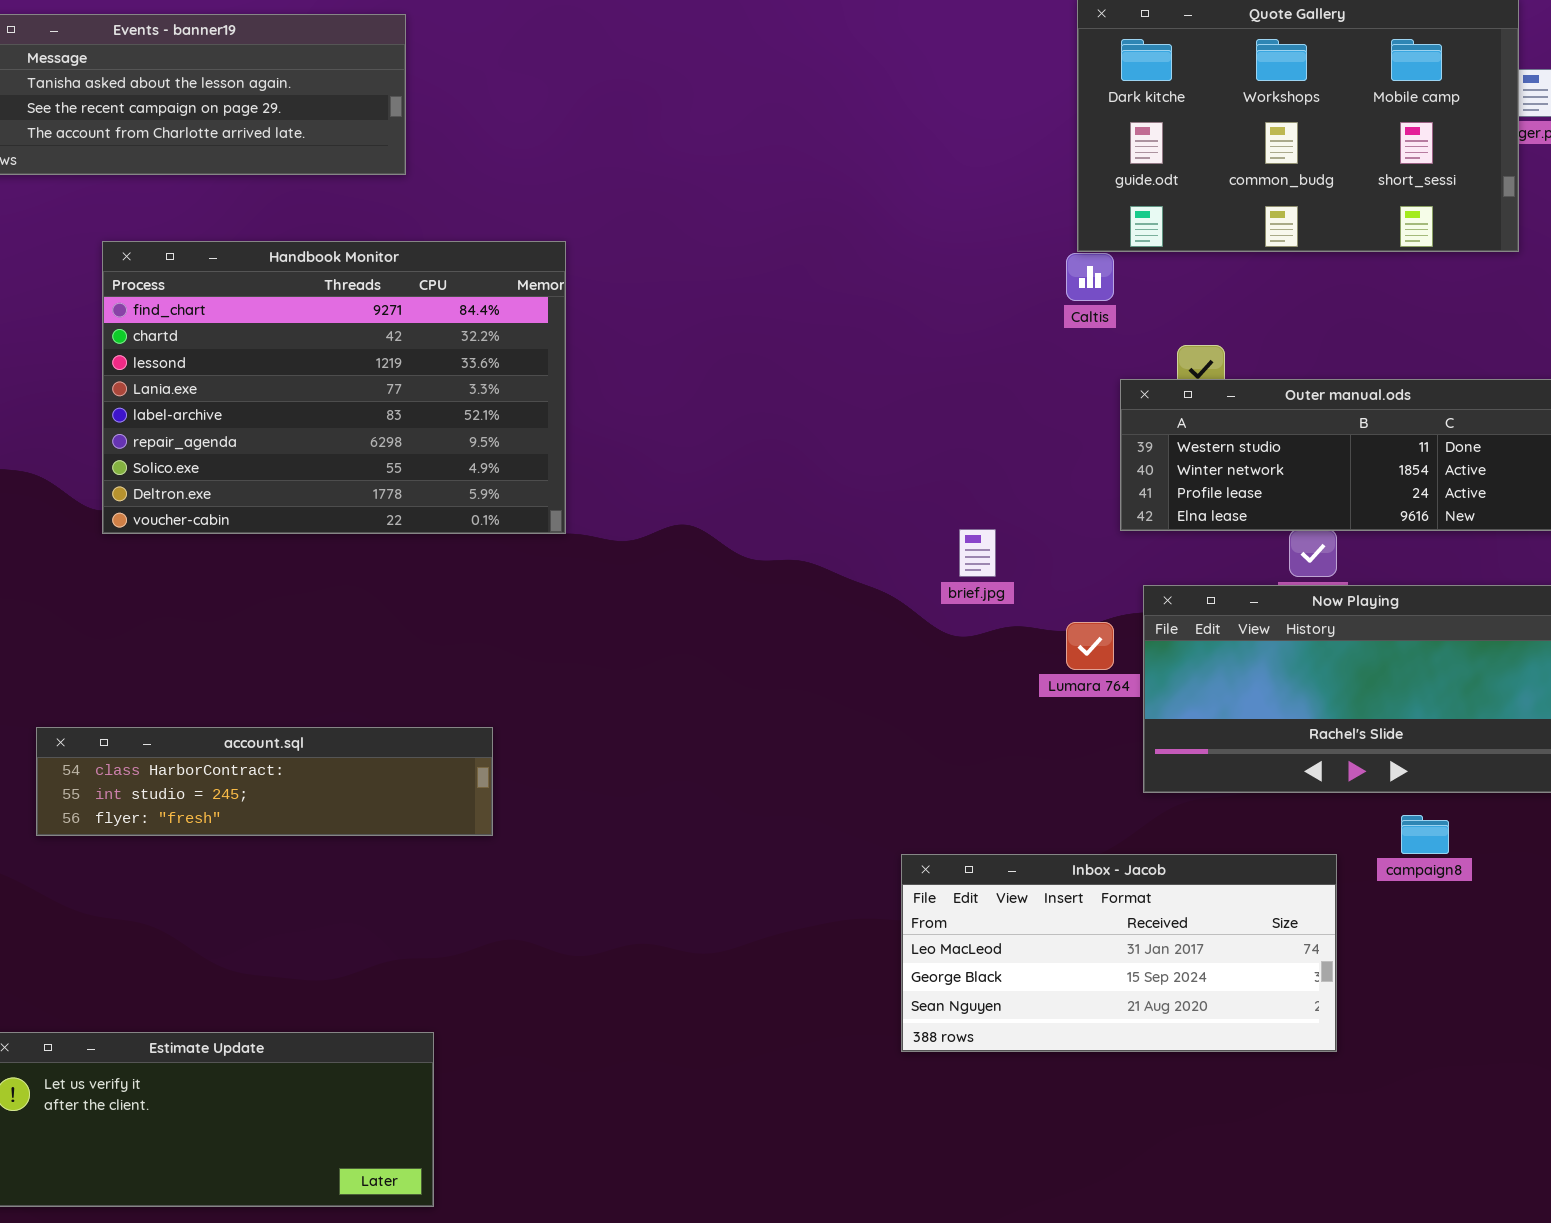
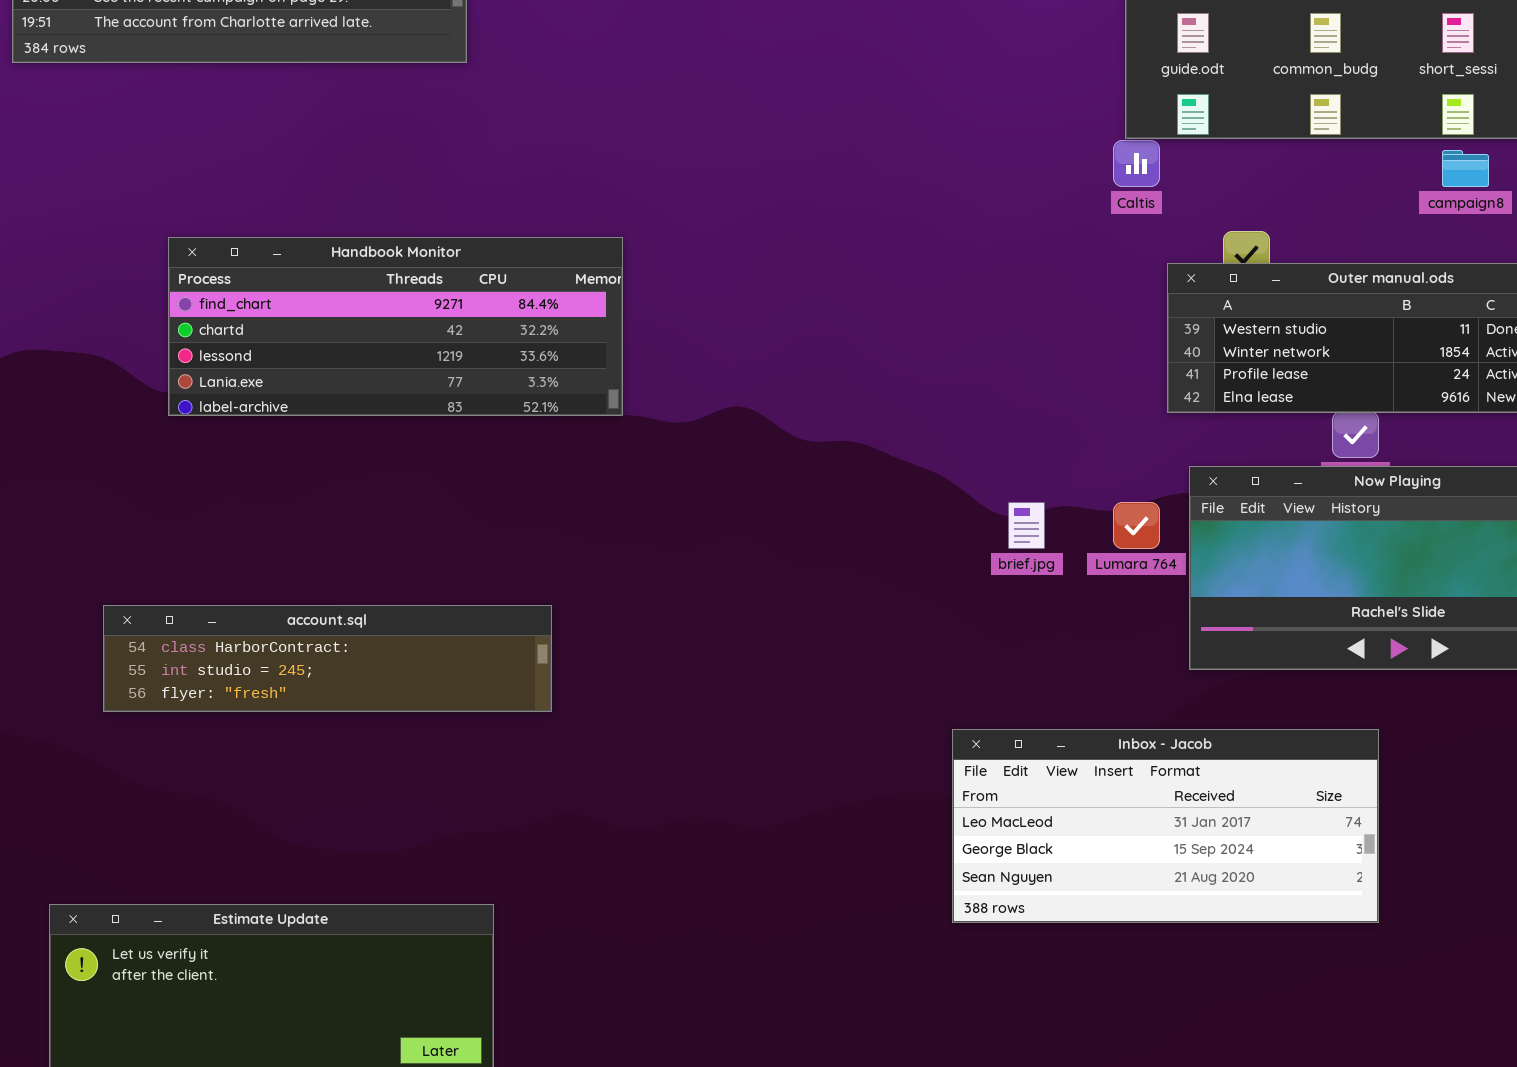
Handbook Monitor: [102,241,566,534] -> [168,237,623,416], resized
brief.jpg: [959,529,996,577] -> [1008,502,1045,549], moved
campaign8: [1401,815,1449,854] -> [1442,150,1489,187], moved

